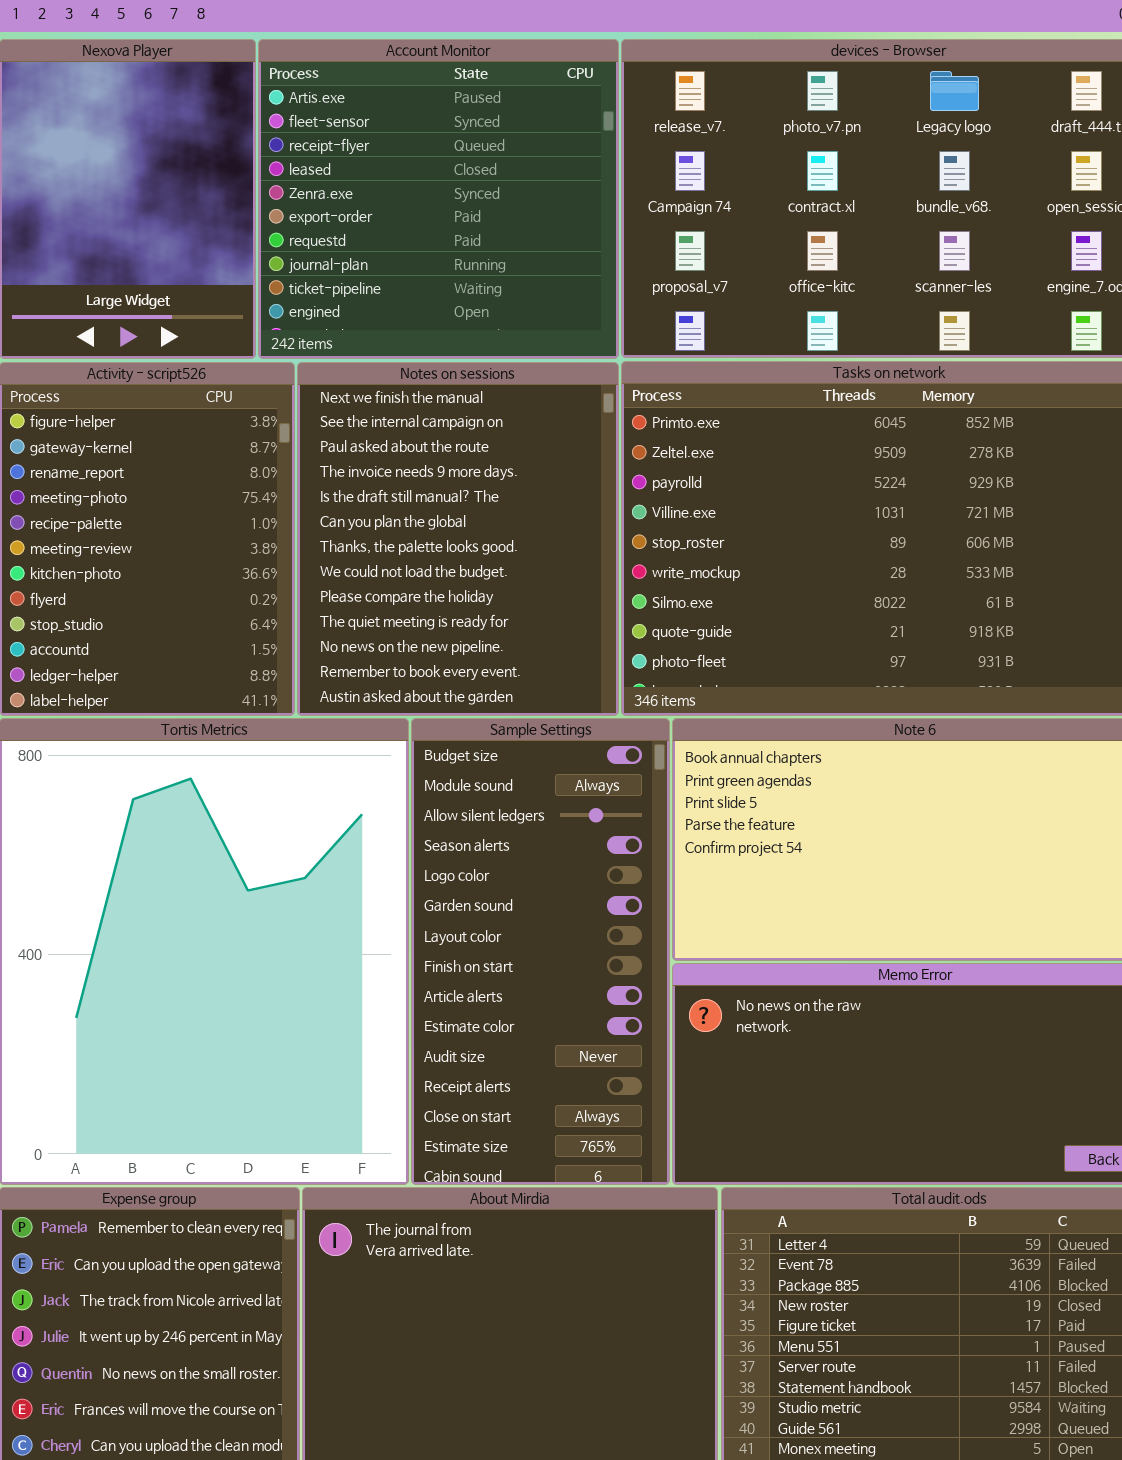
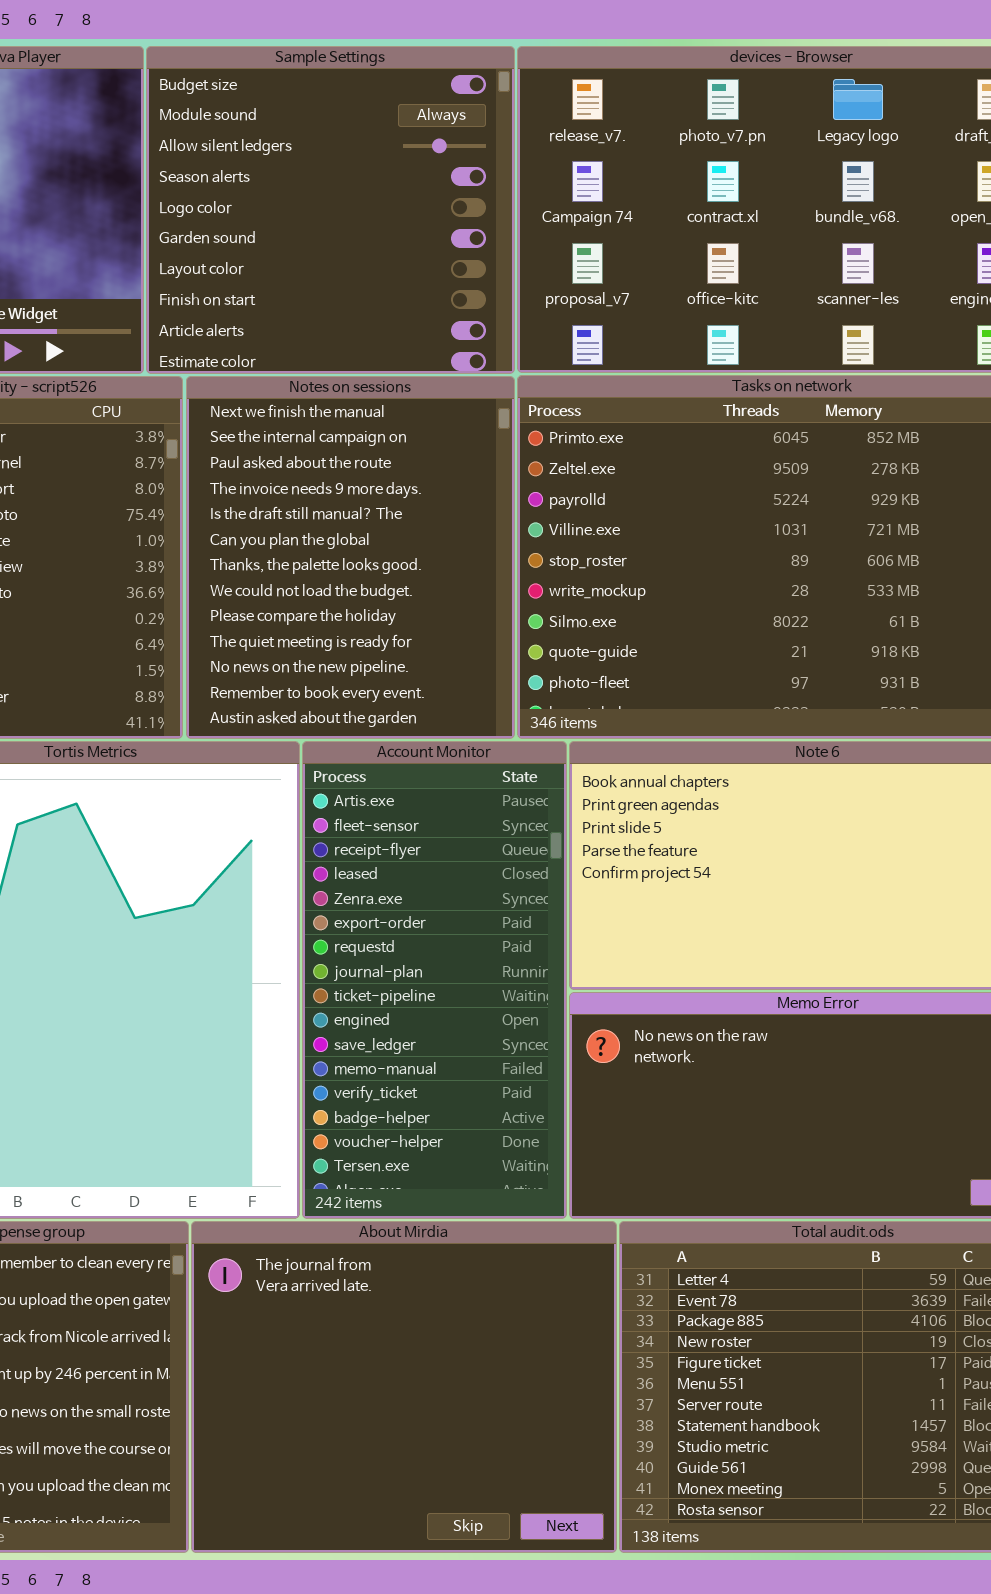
Account Monitor: [258,39,619,359] -> [302,741,567,1219], moved, resized
Sample Settings: [411,718,670,1185] -> [146,46,515,374], moved, resized

